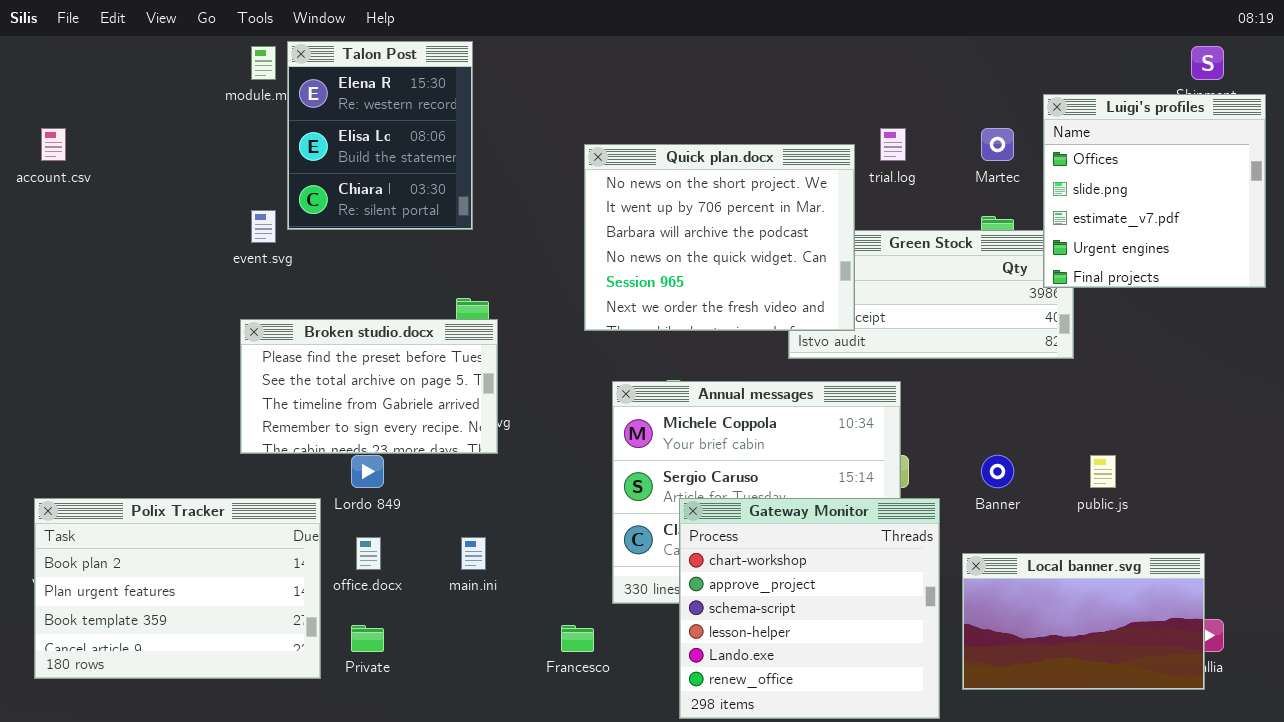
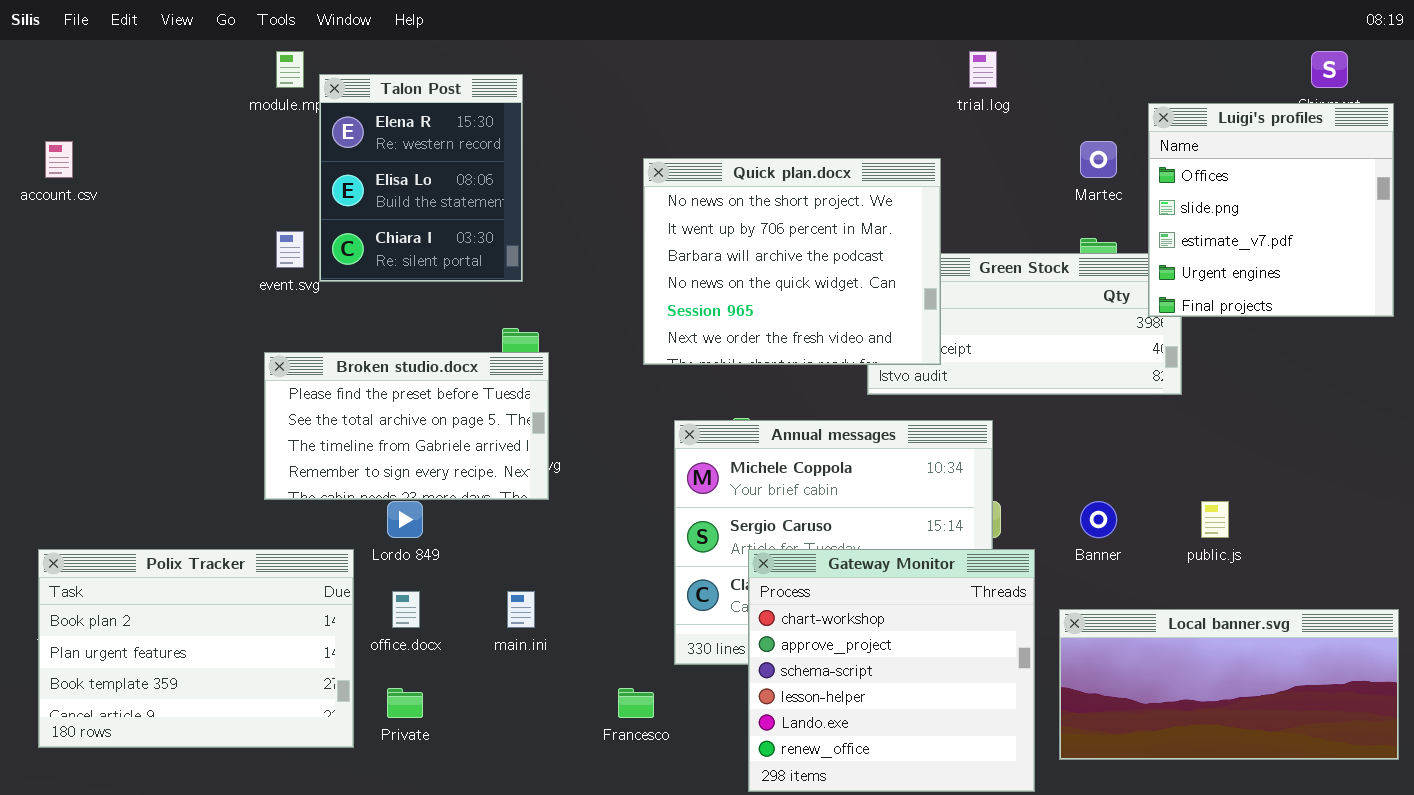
Talon Post: [287,41,473,230] -> [319,74,523,282], moved
trial.log: [880,128,906,161] -> [969,51,997,88], moved
Local banner.svg: [962,553,1205,690] -> [1059,609,1399,760], resized

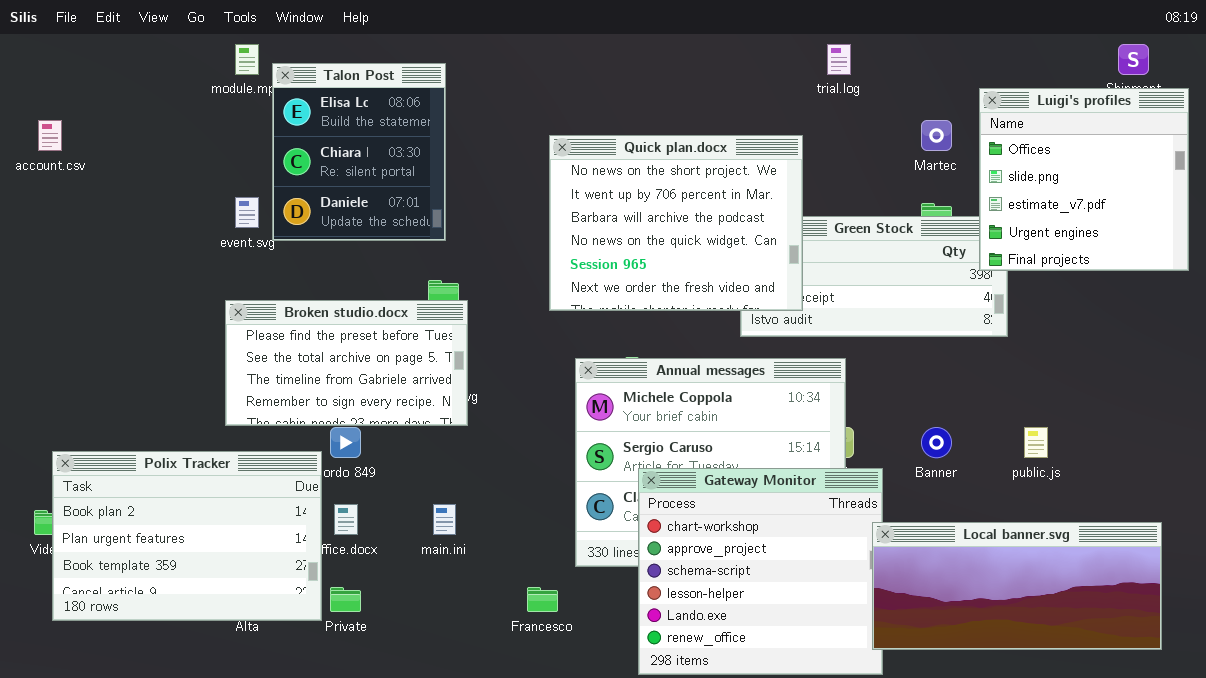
Talon Post: [319,74,523,282] -> [272,63,446,241], scrolled down 1 row
Polix Tracker: [38,549,354,748] -> [52,451,322,621], moved
Local banner.svg: [1059,609,1399,760] -> [872,522,1162,650], moved

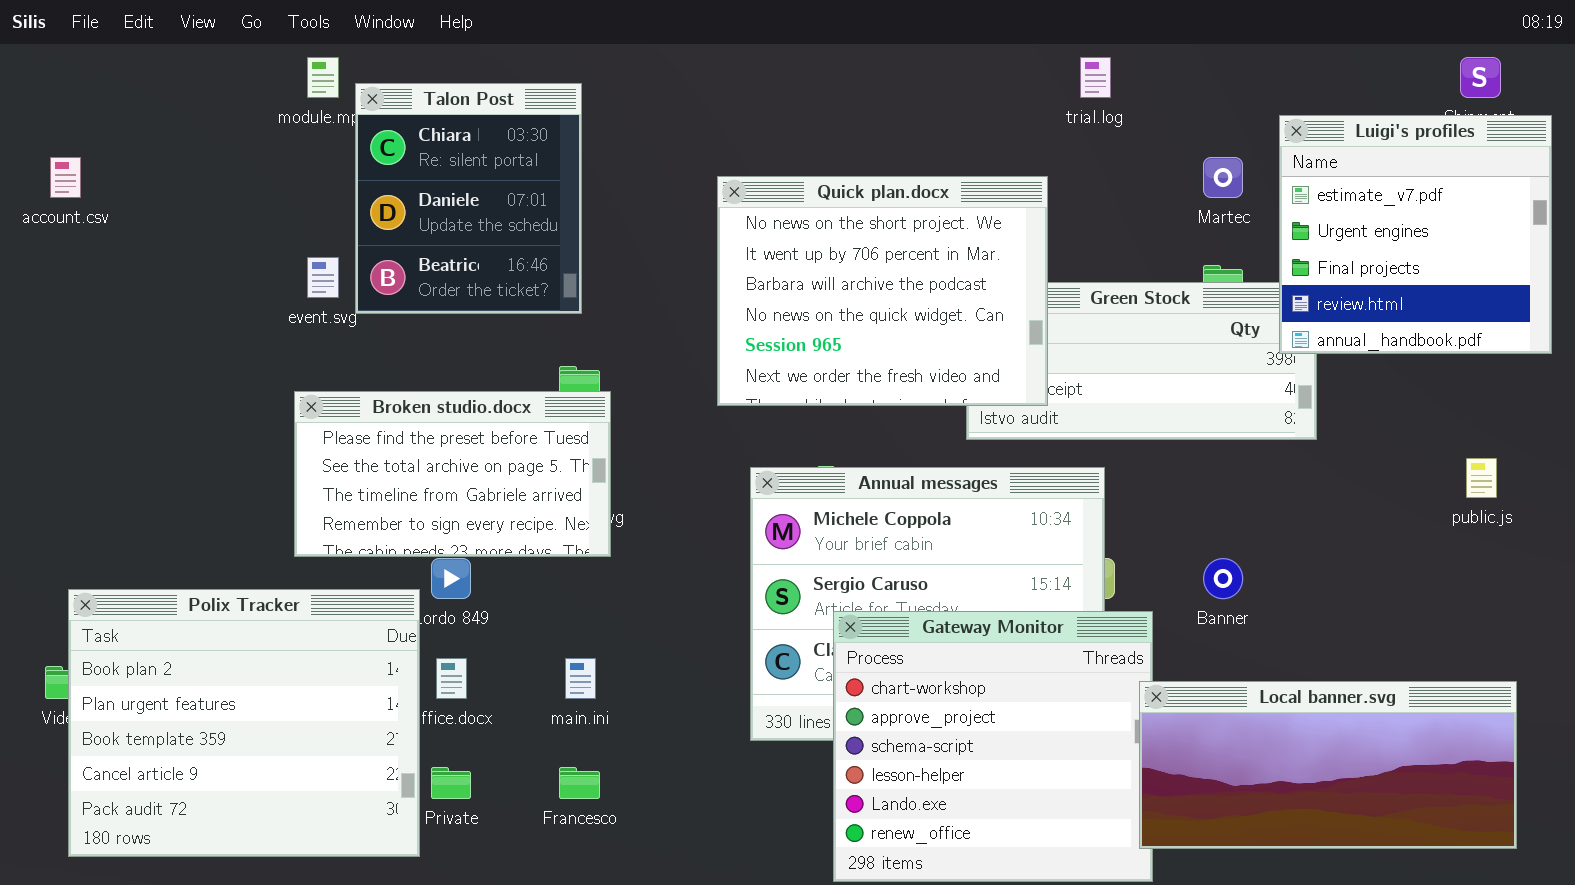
Talon Post: [272,63,446,241] -> [355,83,582,314], scrolled down 1 row
Luigi's profiles: [979,88,1189,271] -> [1279,115,1552,354], scrolled down 2 rows
public.js: [1024,427,1048,458] -> [1466,458,1497,498], moved
Polix Tracker: [52,451,322,621] -> [68,589,420,857], resized
Francesco: [527,587,558,612] -> [559,767,600,799], moved

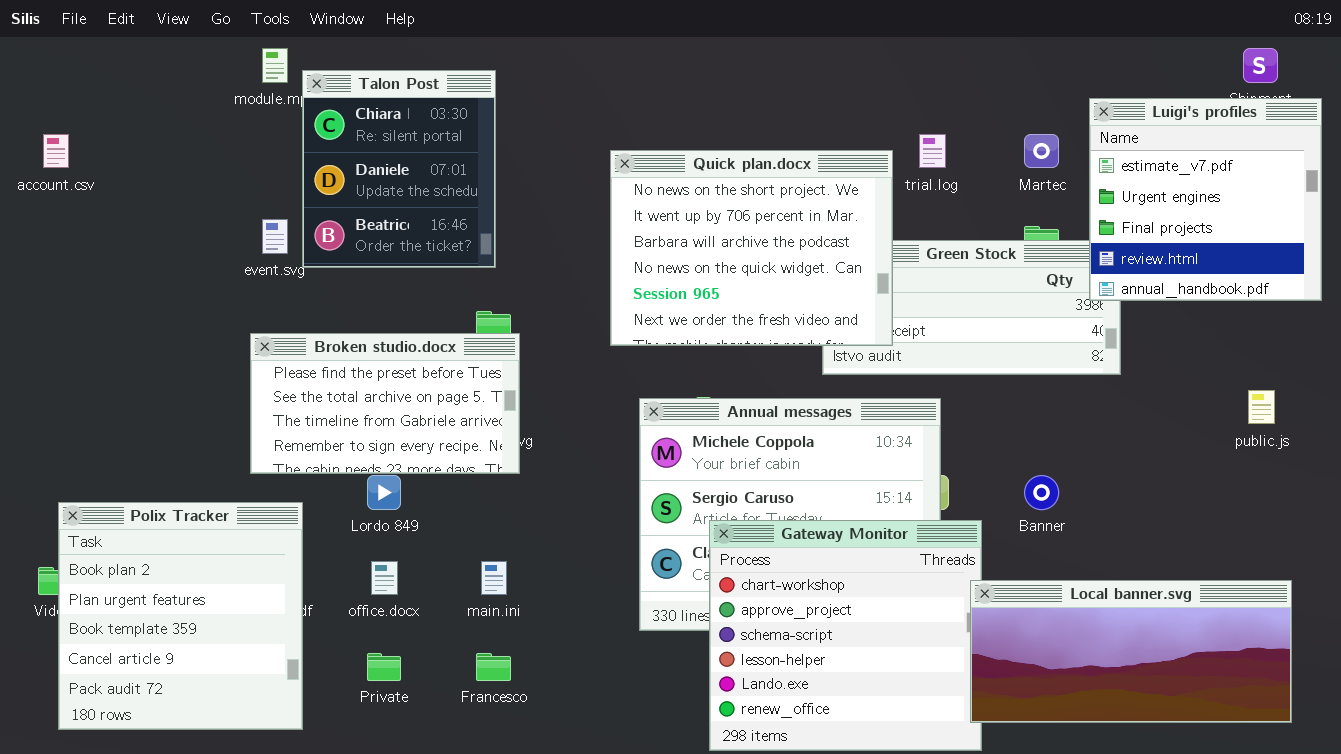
trial.log: [1080,57,1111,98] -> [919,134,946,168], moved
Polix Tracker: [68,589,420,857] -> [58,502,303,730], resized

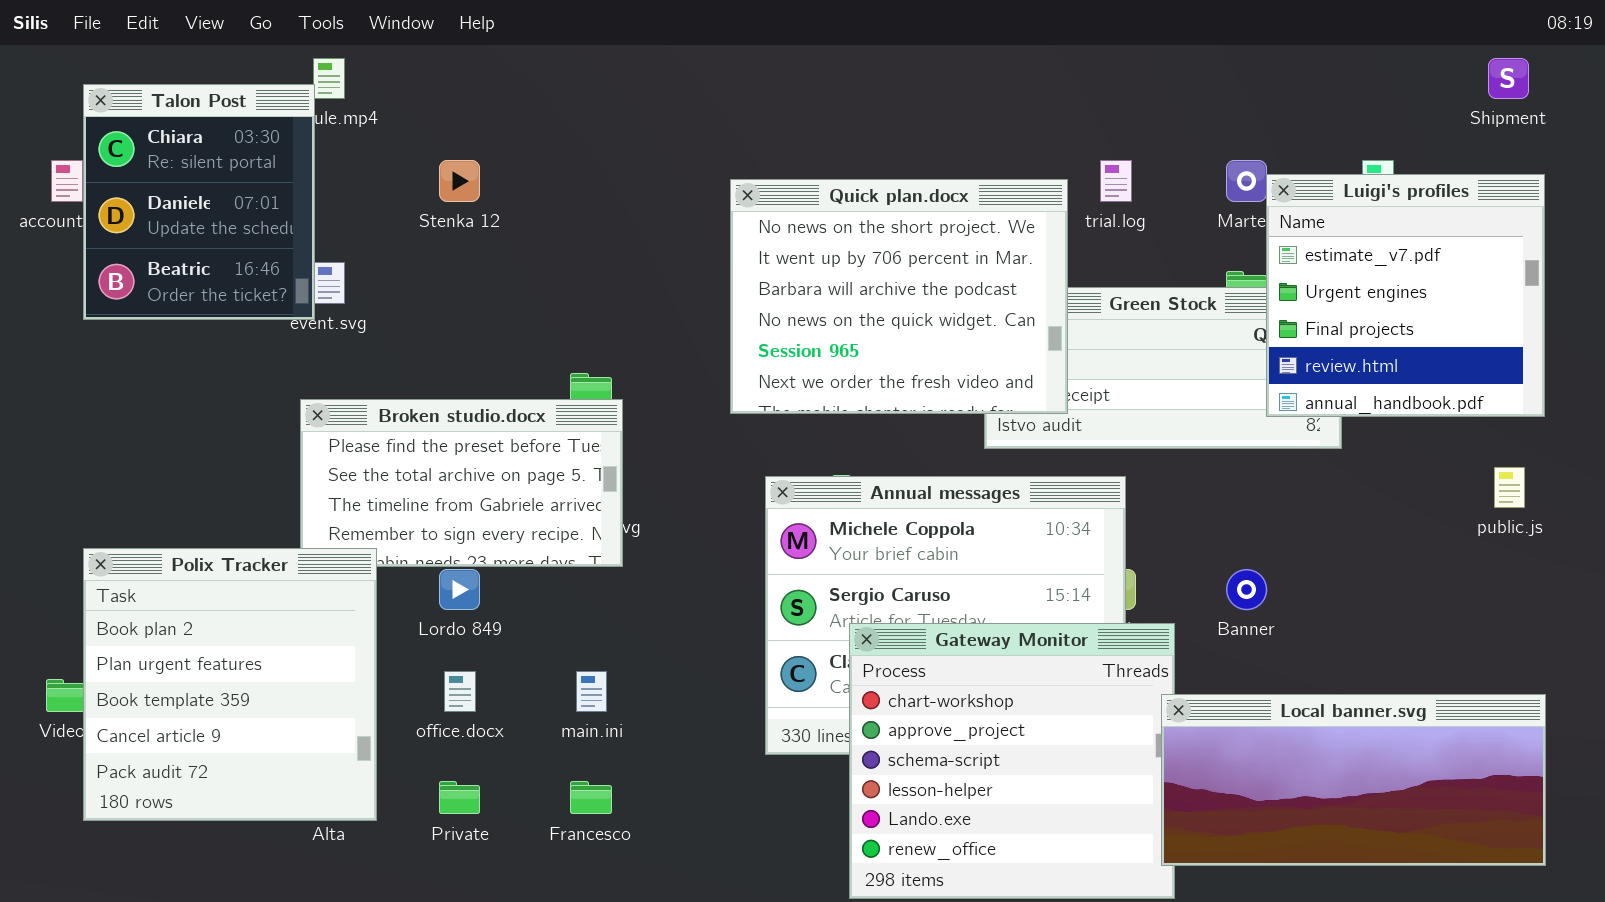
Talon Post: [302,70,496,268] -> [83,84,315,320], moved
Luigi's profiles: [1089,98,1322,301] -> [1266,174,1545,417], moved
Polix Tracker: [58,502,303,730] -> [83,548,377,821], moved

